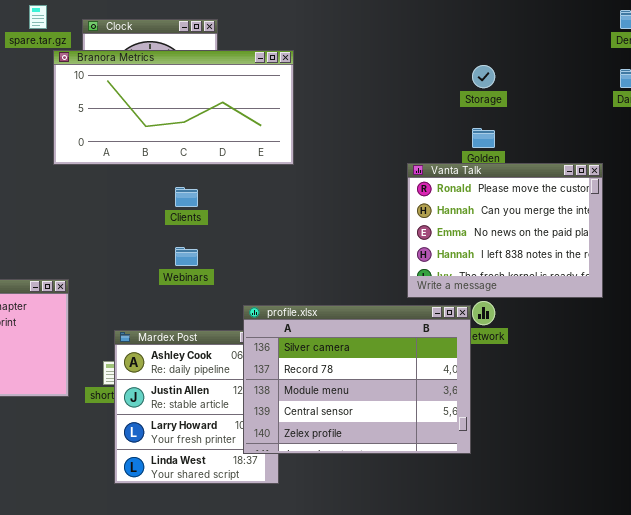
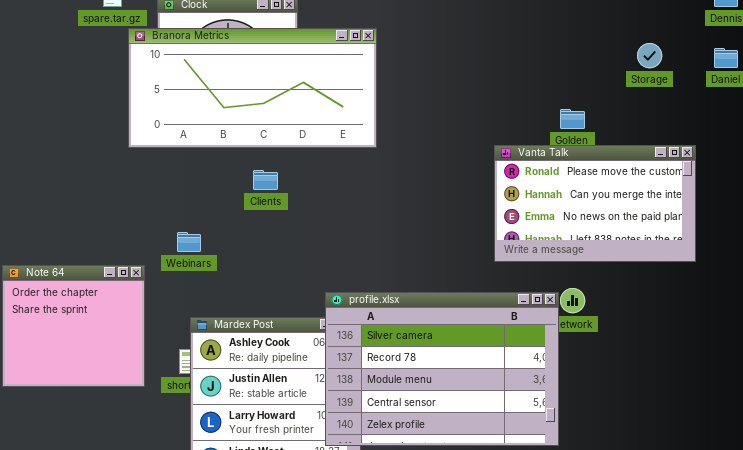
Storage: [472,65,495,88] -> [637,43,662,68], moved
Vanta Talk: [407,163,603,298] -> [494,145,696,262], resized
Webinars: [175,247,198,266] -> [177,232,201,252], moved

